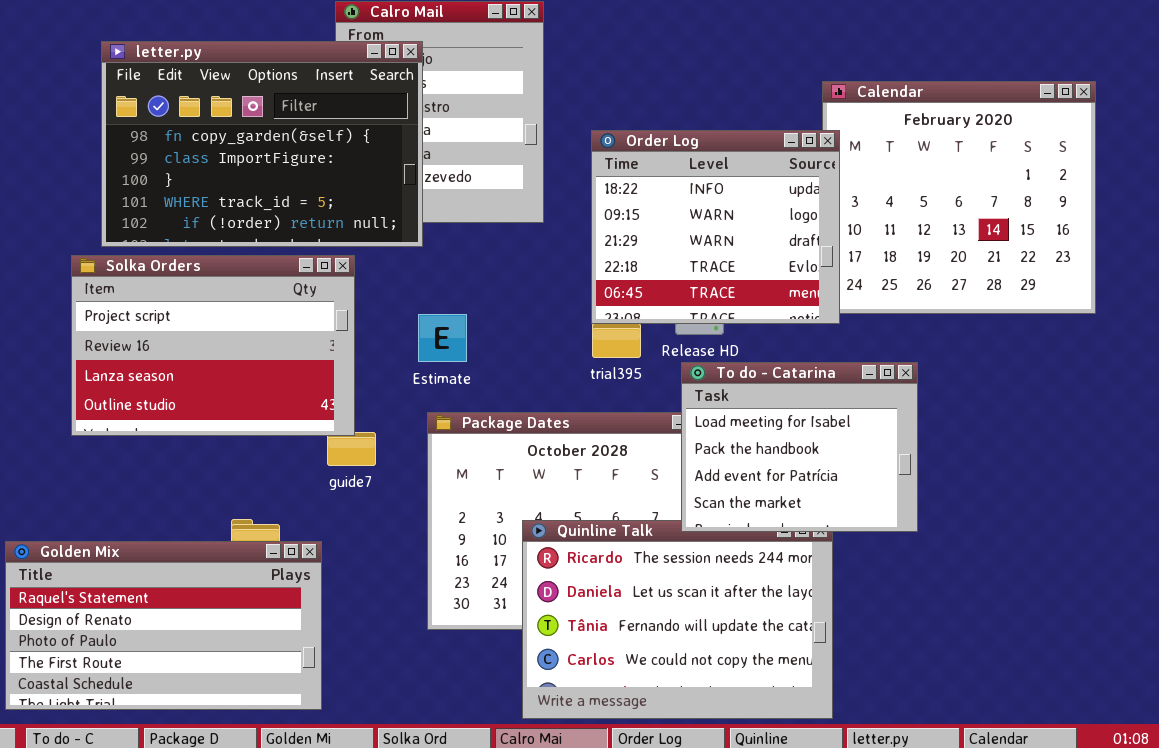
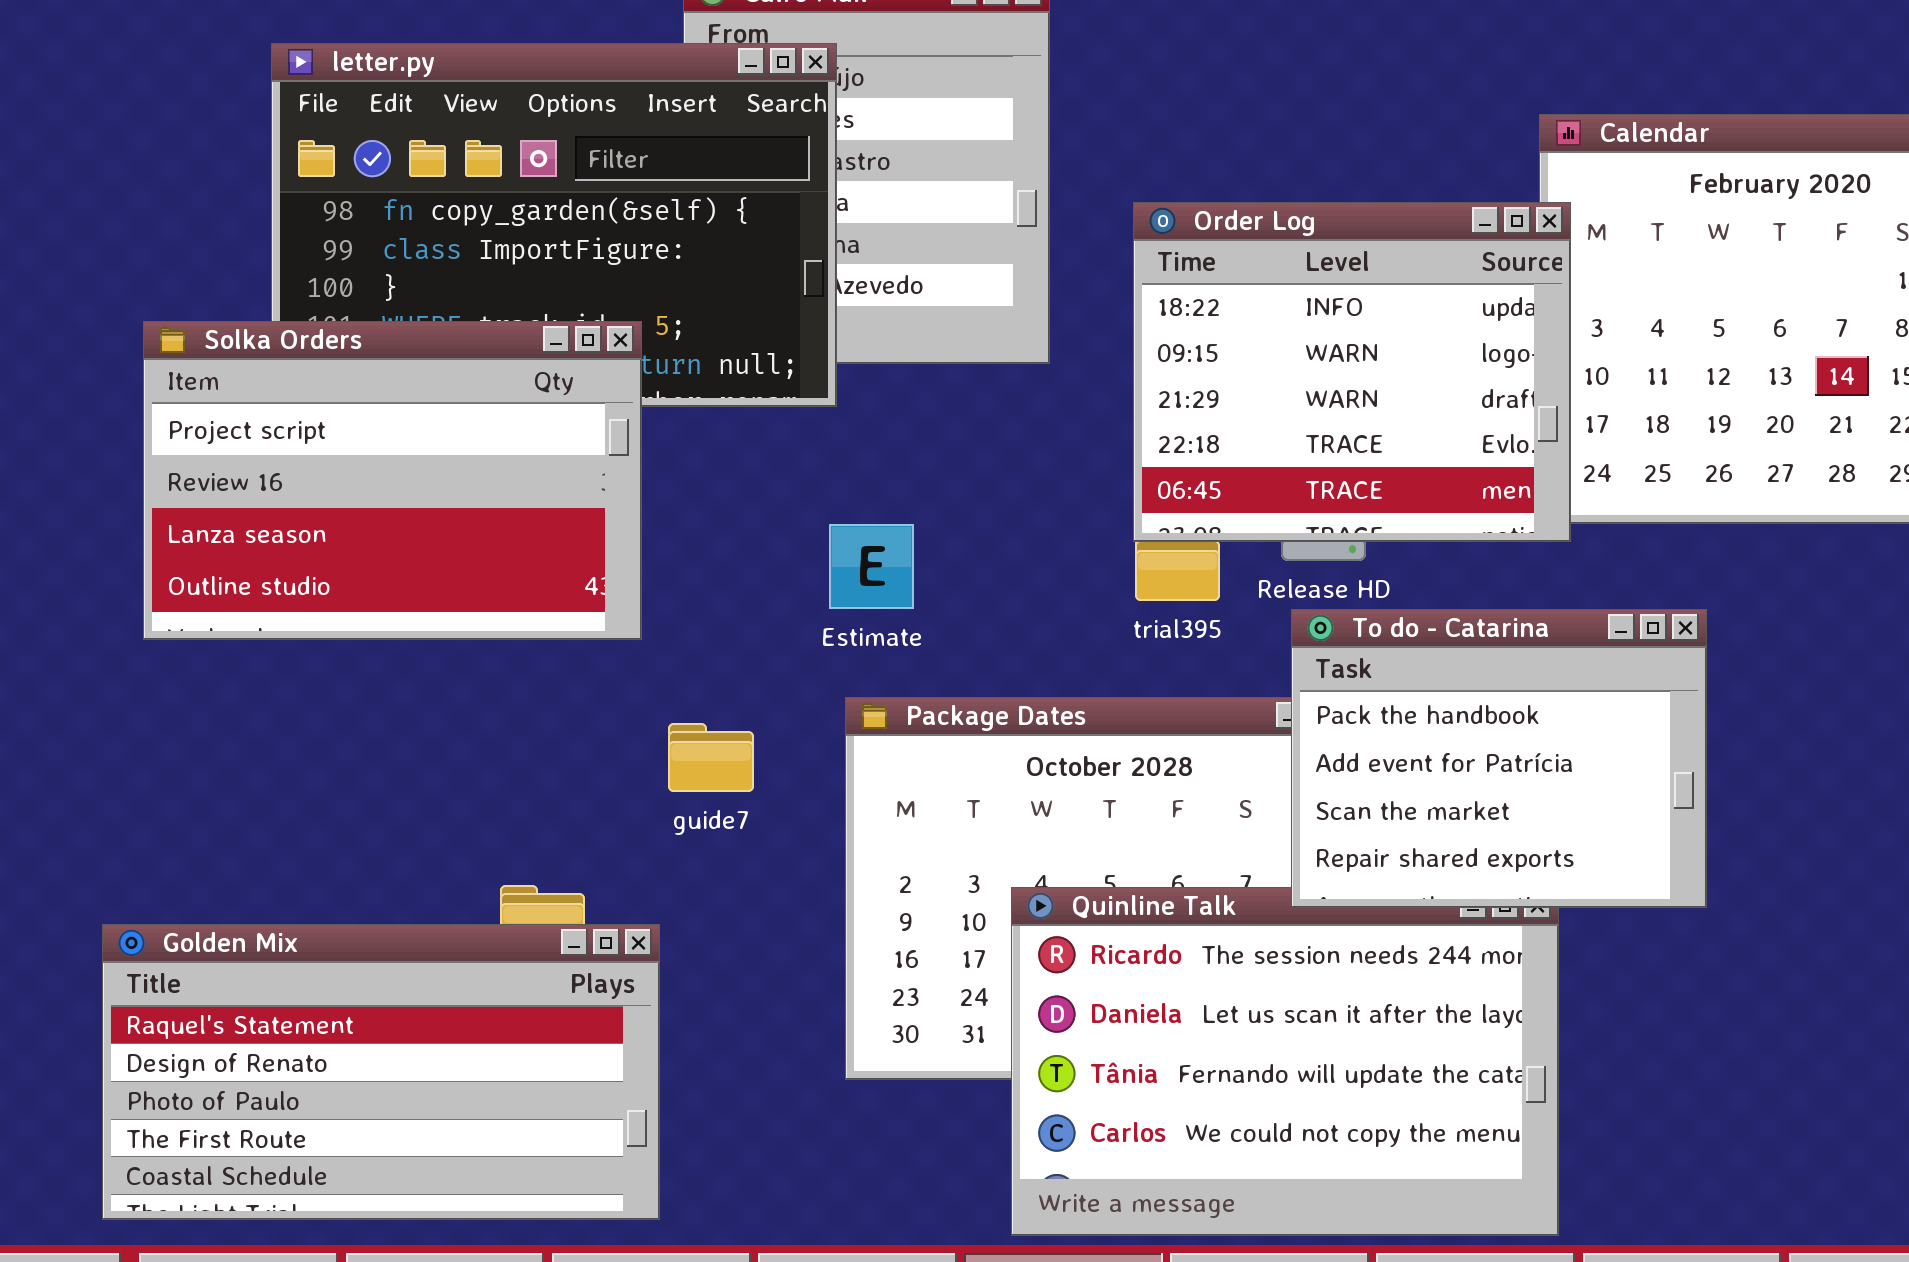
Solka Orders: [71,255,355,436] -> [143,321,642,640], moved
To do - Catarina: [681,362,918,532] -> [1291,609,1707,908], scrolled down 1 row

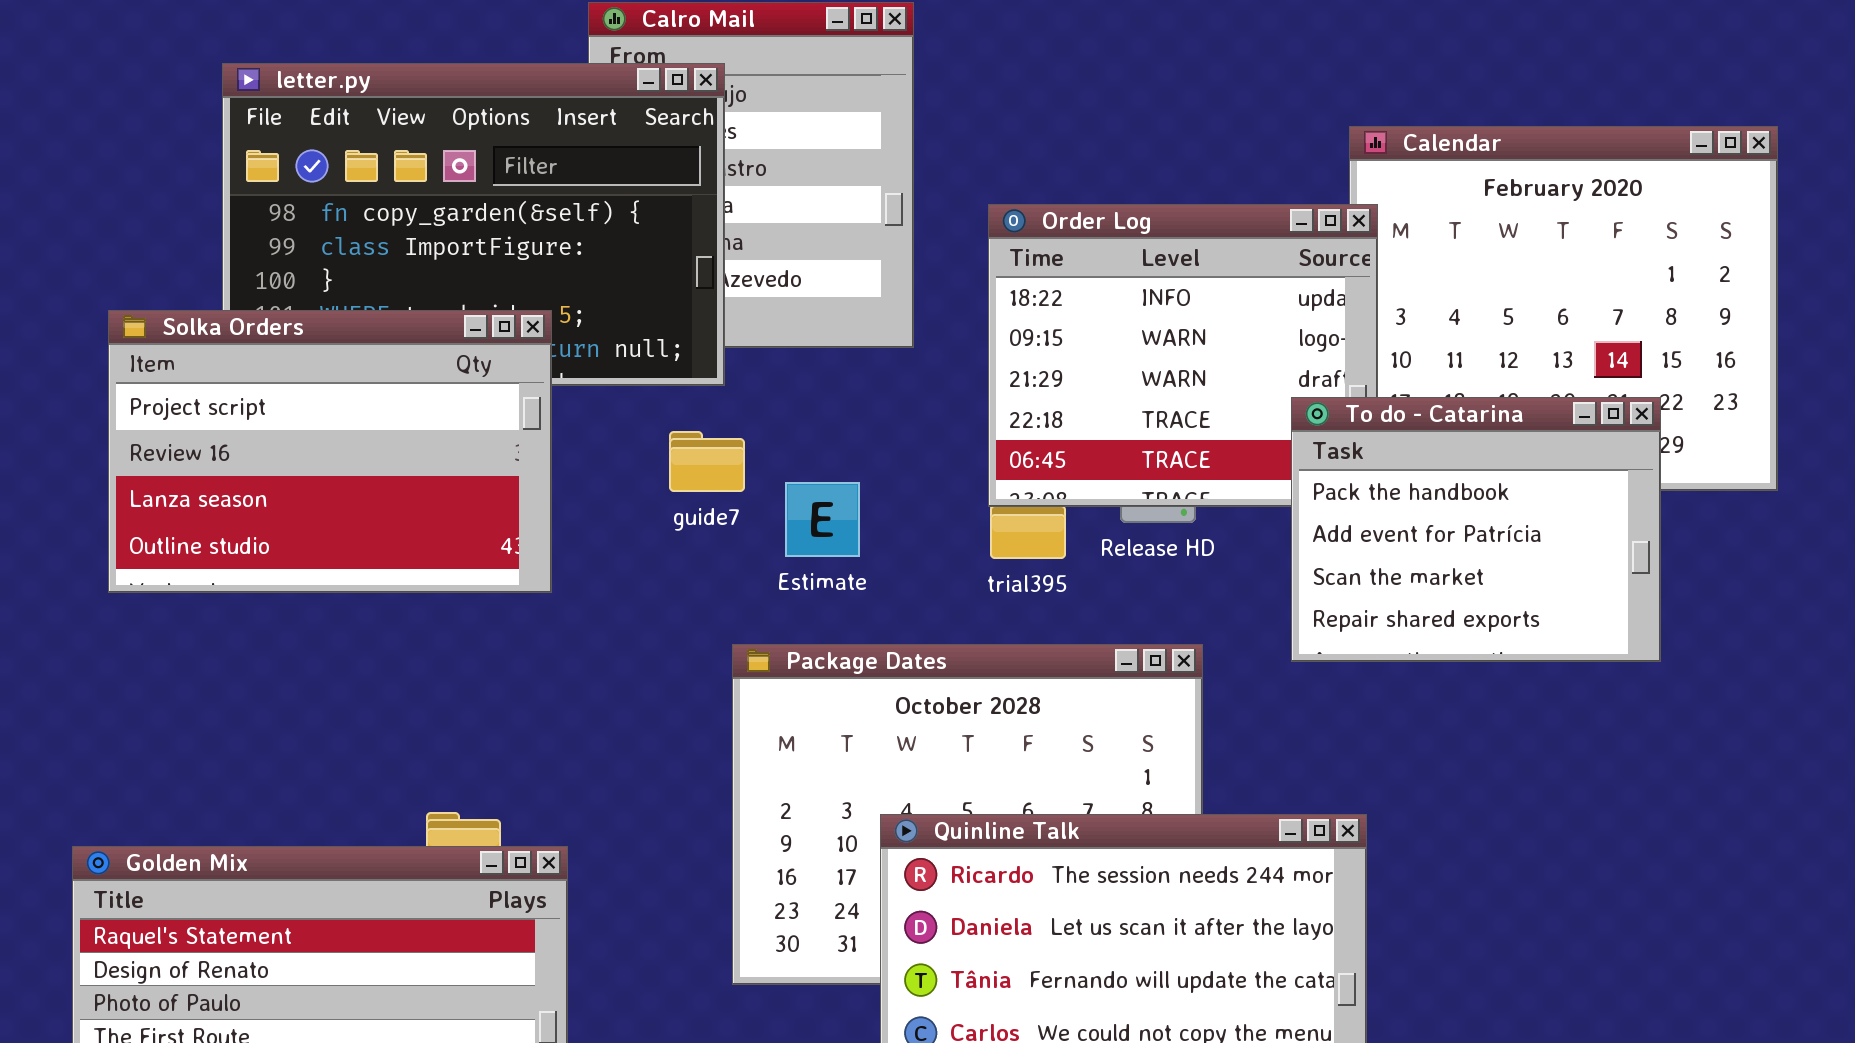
Estimate: [829,524,914,609] -> [785,482,860,557], moved
To do - Catarina: [1291,609,1707,908] -> [1291,397,1661,662], moved
guide7: [668,723,754,792] -> [669,431,745,492], moved

